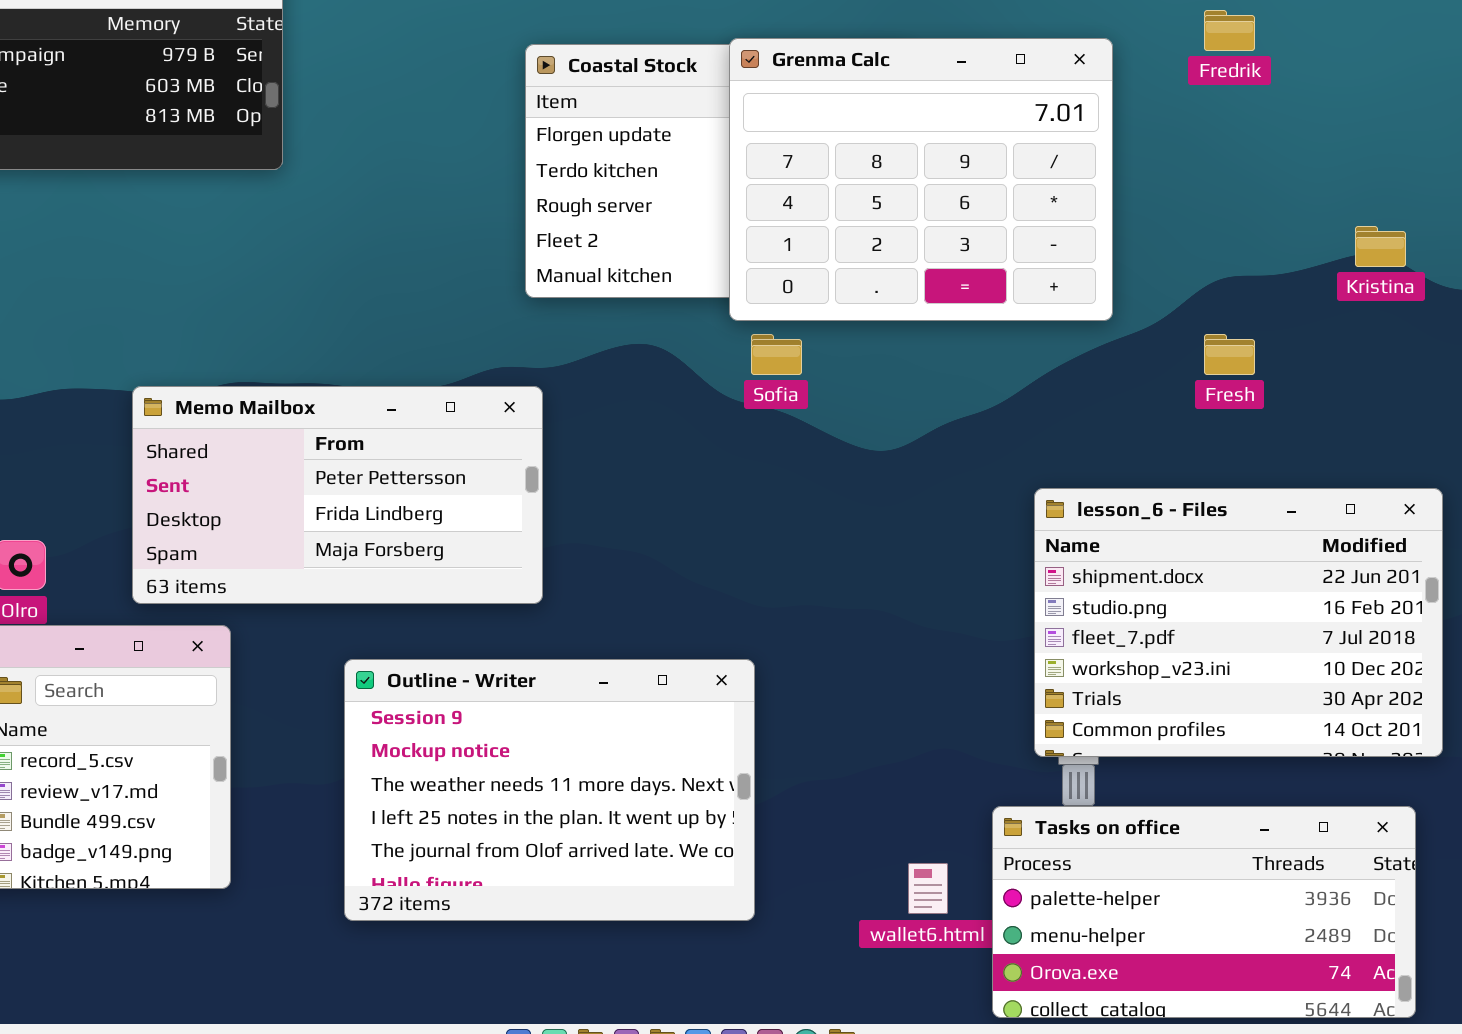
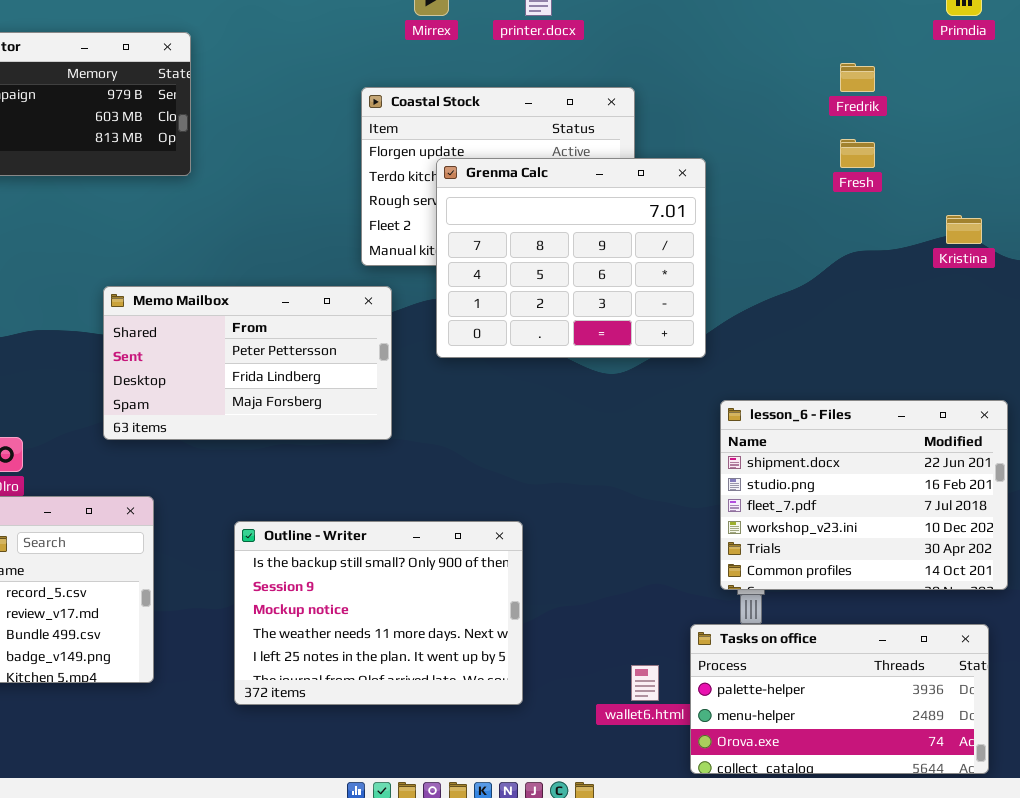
Grenma Calc: [729,38,1113,321] -> [436,158,706,358], moved
Fresh: [1204,334,1255,375] -> [840,139,875,168], moved
Memo Mailbox: [132,386,543,604] -> [103,286,392,440], moved
Outline - Writer: [344,659,755,921] -> [234,521,523,705], scrolled up 1 row

